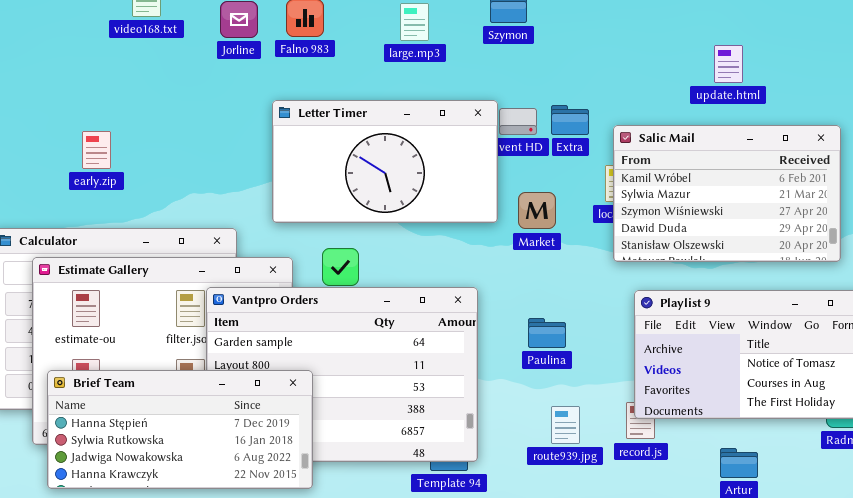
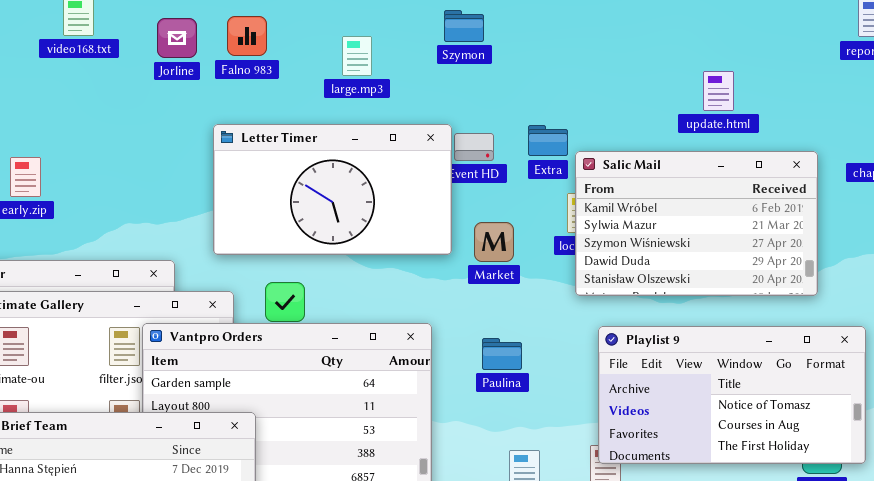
large.mp3: [400,3,429,41] -> [342,36,372,76], moved
update.html: [714,45,743,83] -> [703,71,734,111], moved
Extra: [551,105,589,135] -> [528,125,568,156], moved
Paulina: [528,318,566,348] -> [482,338,522,370], moved

